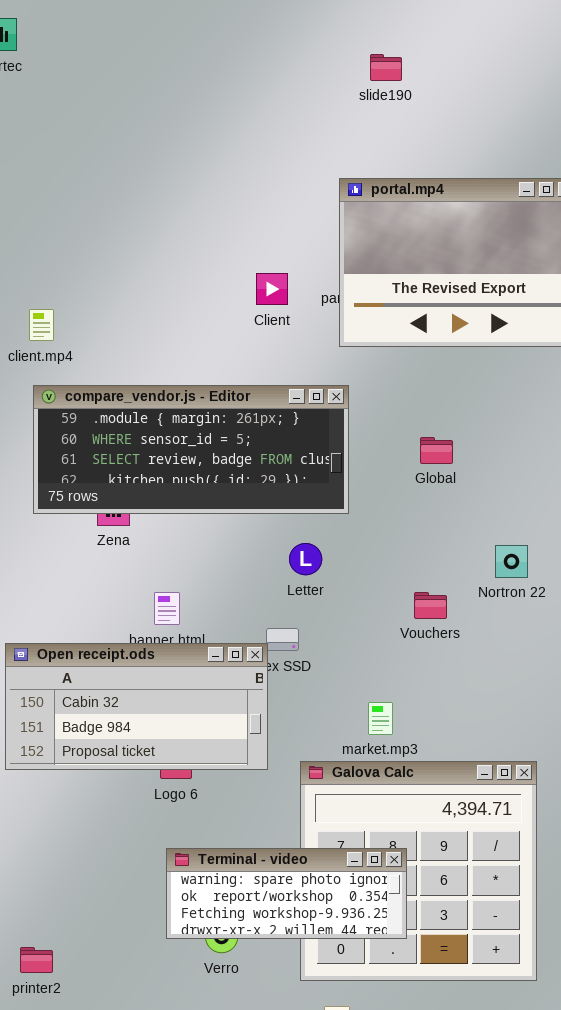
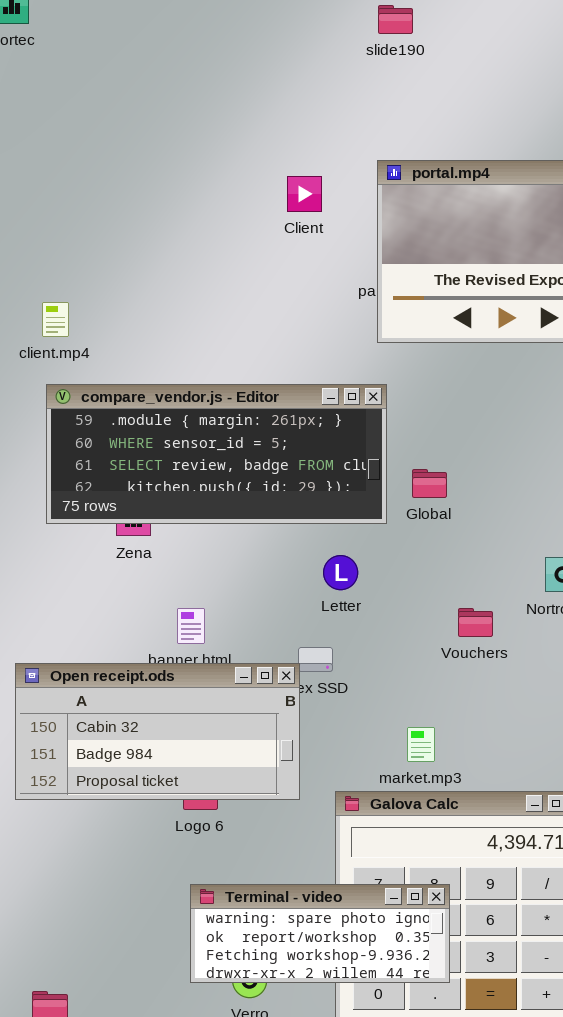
slide190: [370,54,402,81] -> [378,5,413,34], moved
Client: [256,273,288,305] -> [287,176,322,212], moved
Global: [420,437,453,464] -> [412,469,447,498], moved

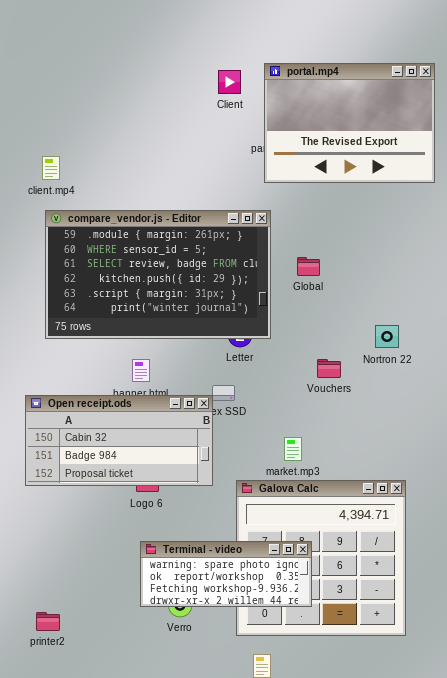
Client: [287,176,322,212] -> [218,70,241,94], moved
compare_vendor.js - Editor: [46,384,387,524] -> [45,210,271,339], resized
Global: [412,469,447,498] -> [297,257,320,276], moved

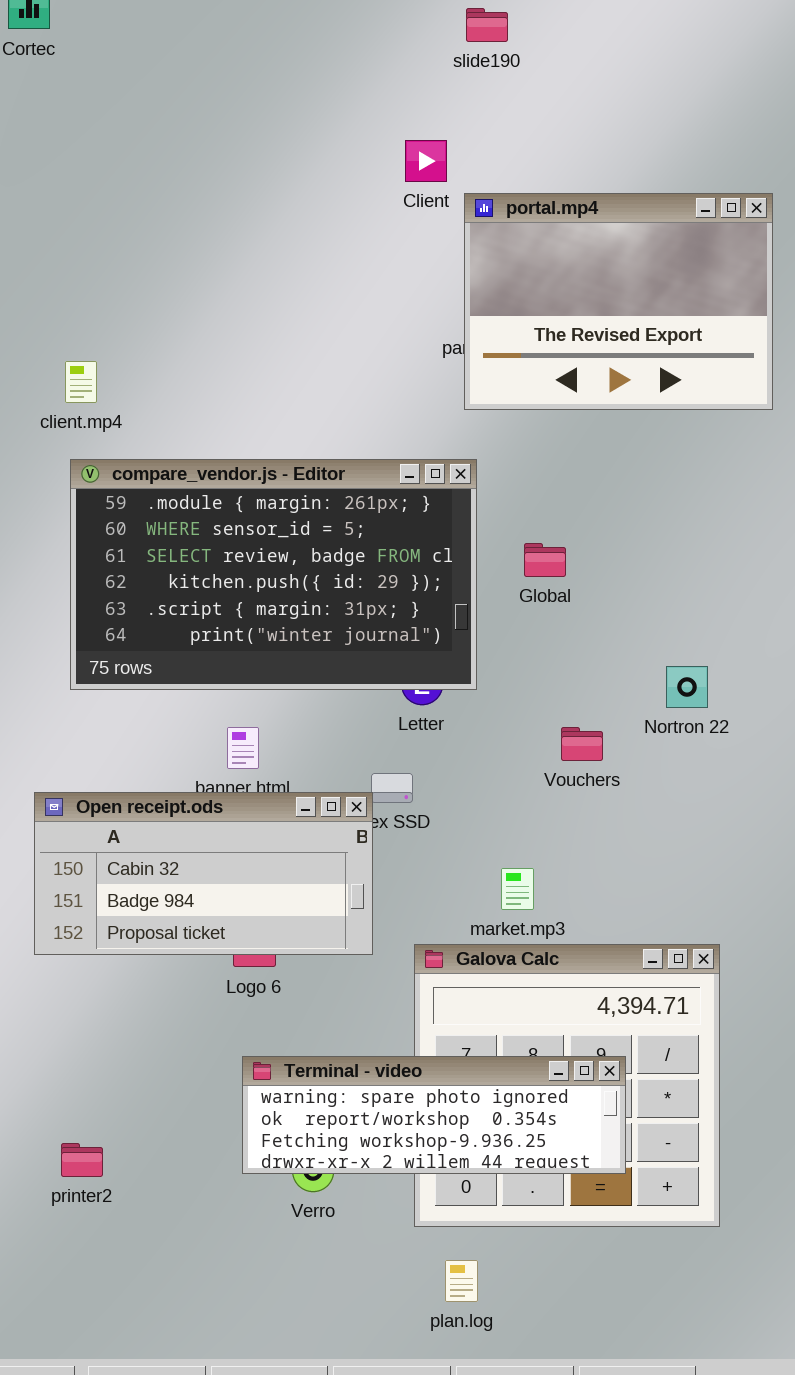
Client: [218,70,241,94] -> [405,140,447,182], moved
Terminal - video: [140,541,312,607] -> [242,1056,626,1174], resized
printer2: [36,612,60,631] -> [61,1143,103,1177], moved

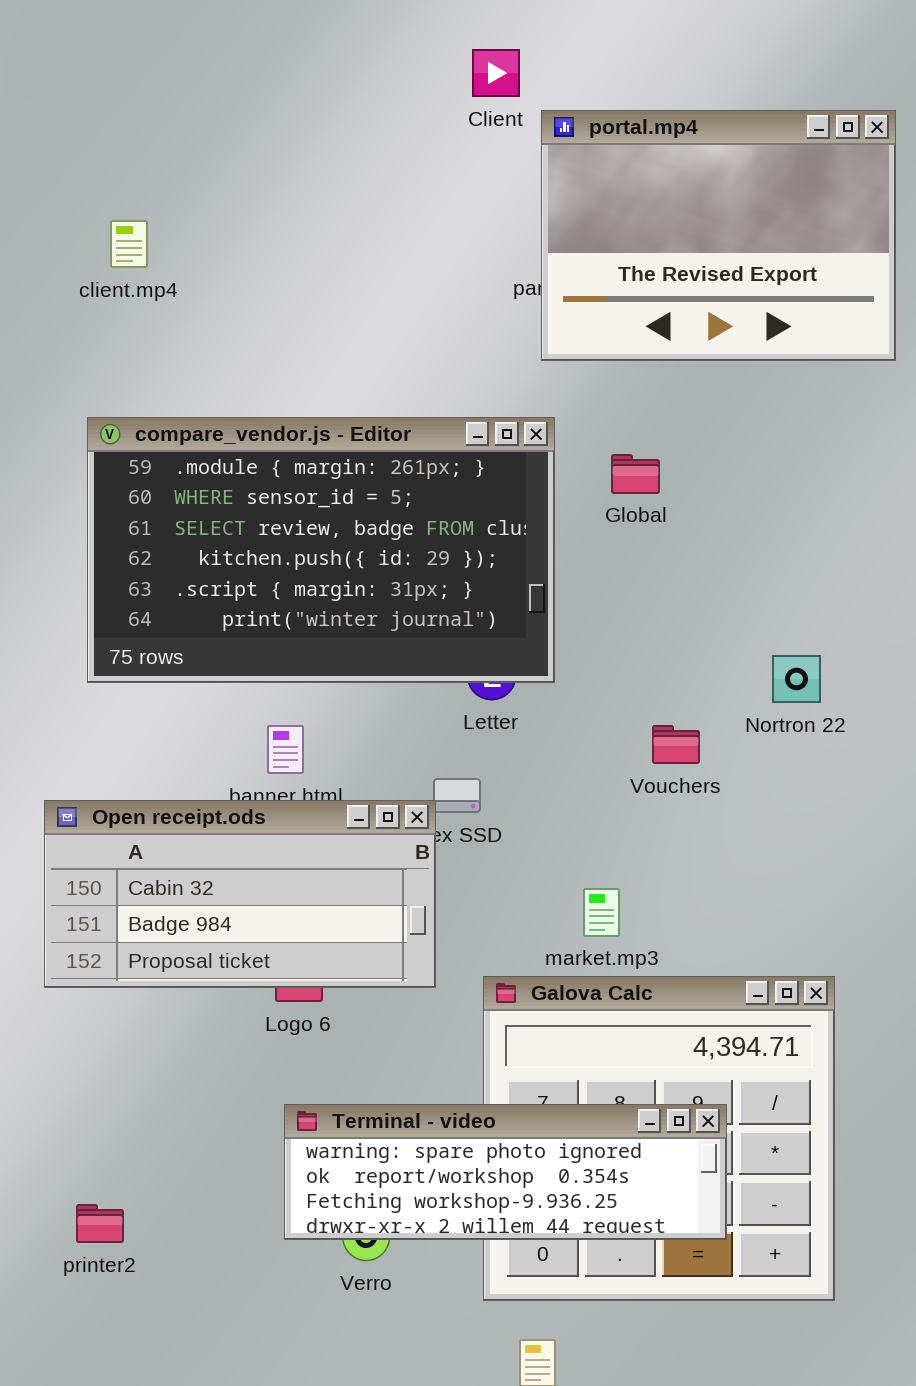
client.mp4: [65,361,97,403] -> [110,220,148,268], moved
Global: [524,543,566,577] -> [611,454,660,494], moved

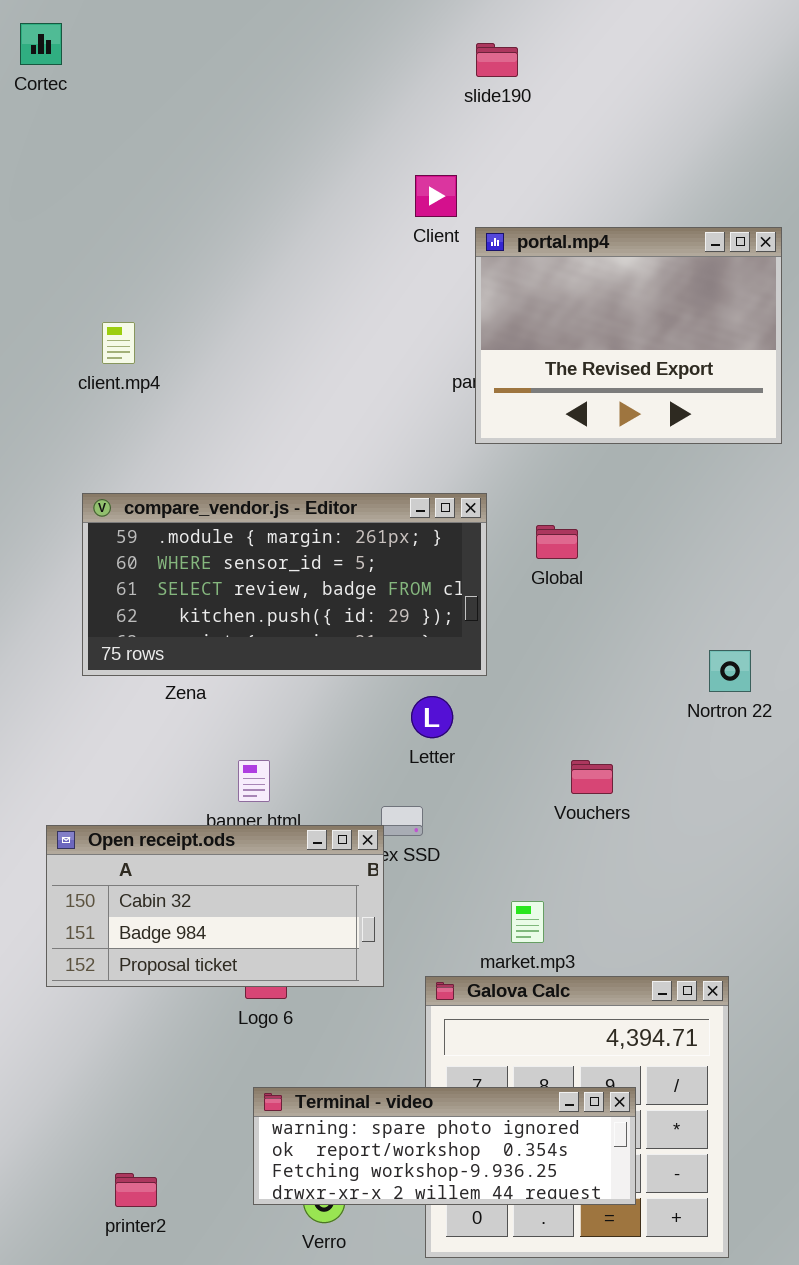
compare_vendor.js - Editor: [87,417,555,683] -> [82,493,487,676], resized
Nortron 22: [772,655,821,703] -> [709,650,751,692], moved
printer2: [76,1204,124,1243] -> [115,1173,157,1207], moved

